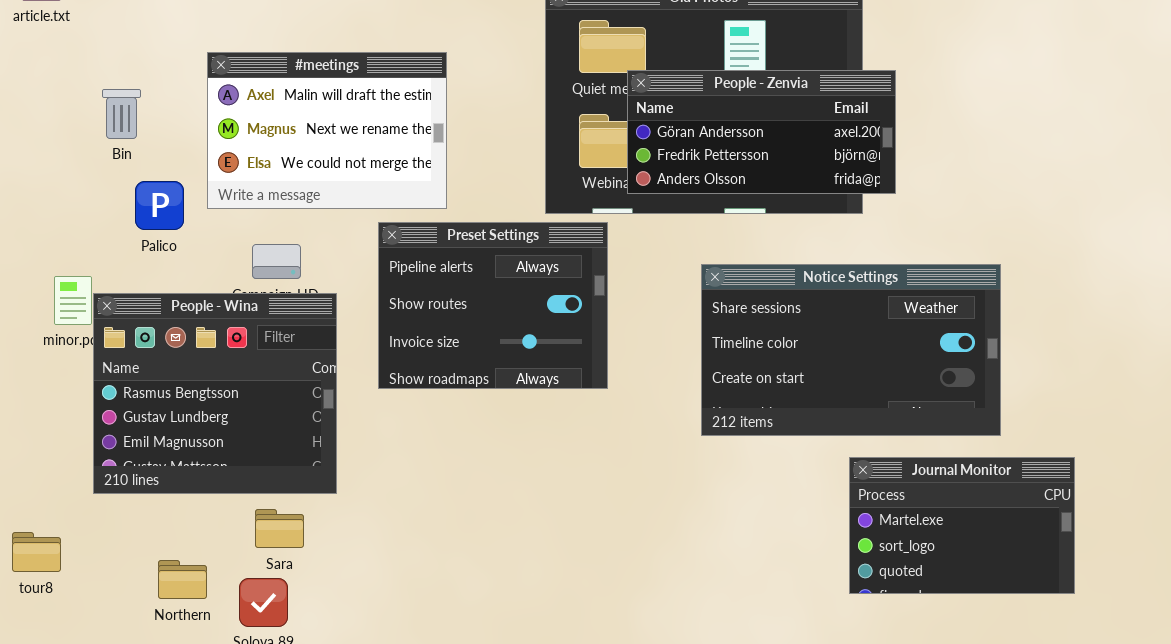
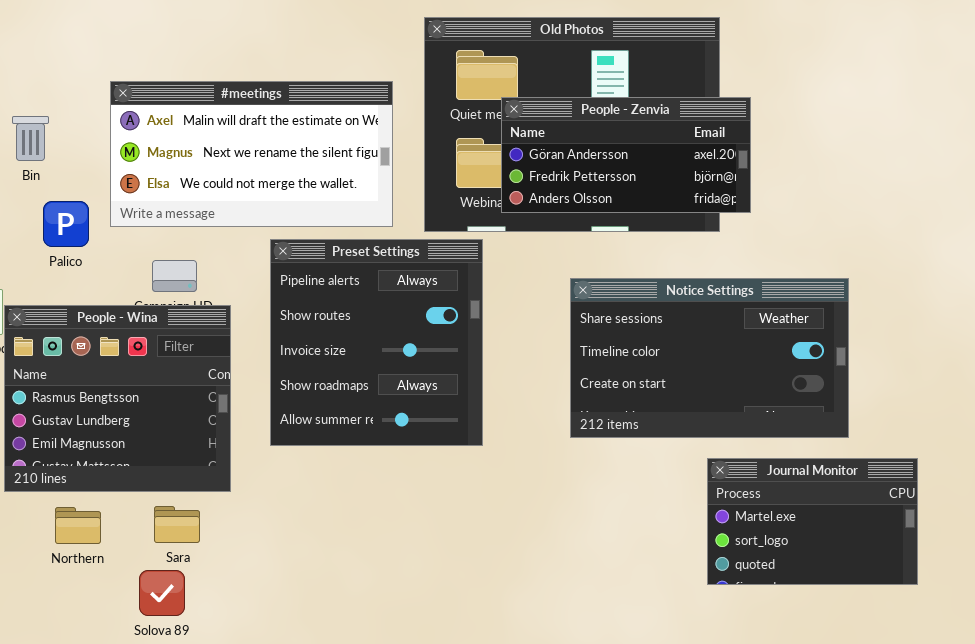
#meetings: [207,52,447,209] -> [110,81,393,227], resized
Preset Settings: [378,222,608,389] -> [270,239,483,446], resized
Northern: [158,560,207,599] -> [55,507,101,544], moved

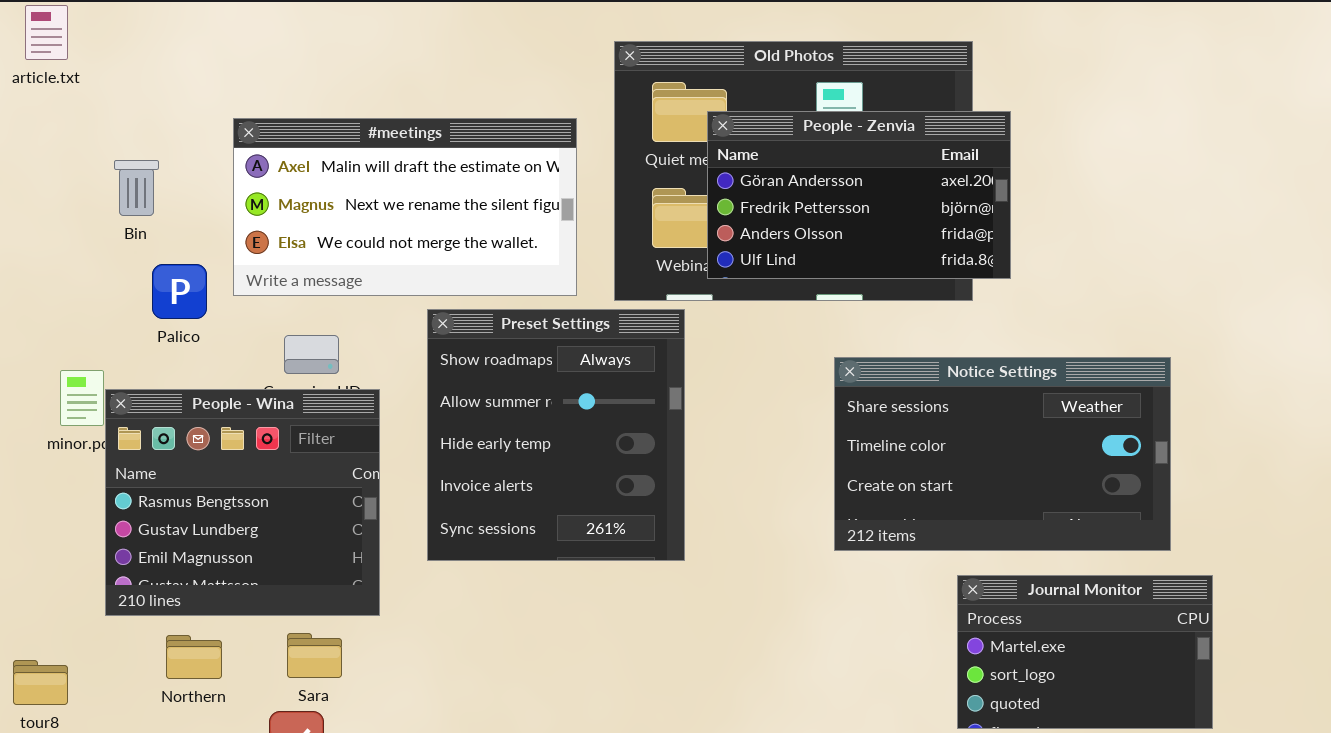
People - Zenvia: [501,97,751,213] -> [707,111,1011,279], resized
Preset Settings: [270,239,483,446] -> [427,309,685,561], scrolled down 3 rows
Notice Settings: [570,278,849,438] -> [834,357,1171,551], moved

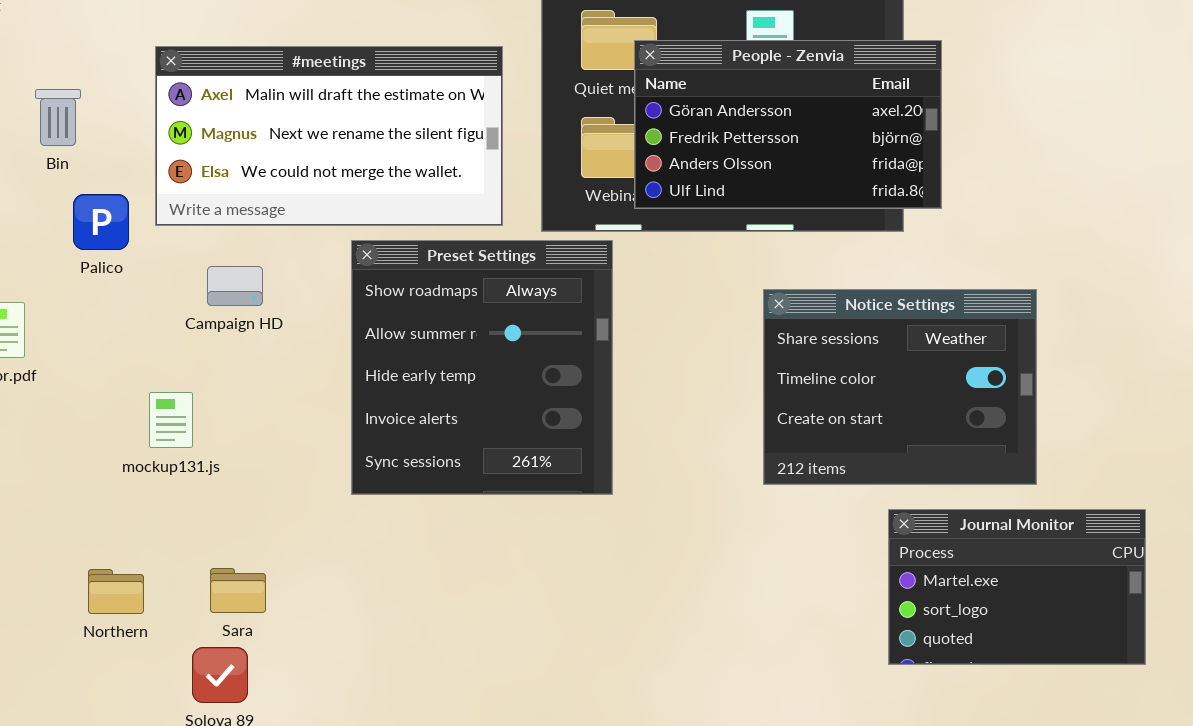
Notice Settings: [834,357,1171,551] -> [763,289,1037,485], resized
People - Wina: [105,389,380,616] -> none, closed

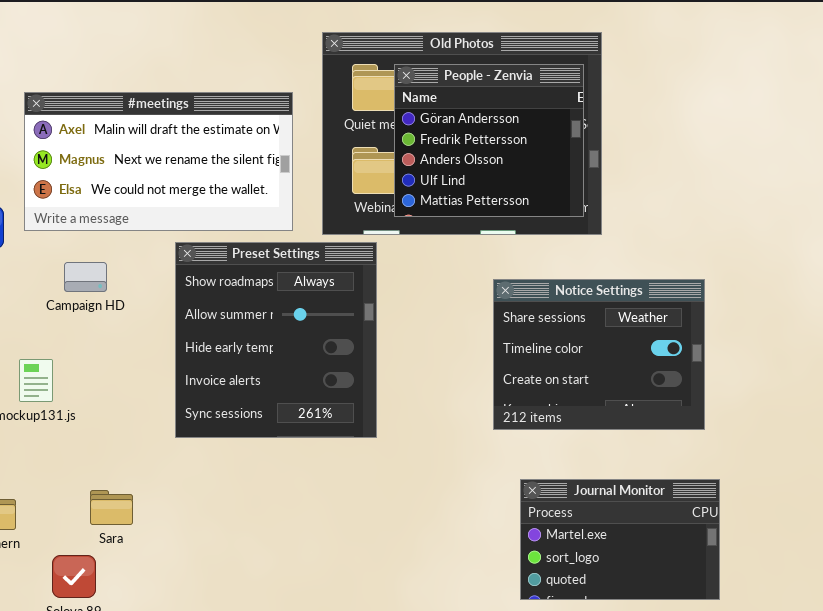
People - Zenvia: [634,40,942,209] -> [394,64,584,217], resized
Journal Monitor: [888,509,1146,665] -> [520,479,720,600], moved
Sara: [210,568,266,613] -> [90,490,133,525], moved

